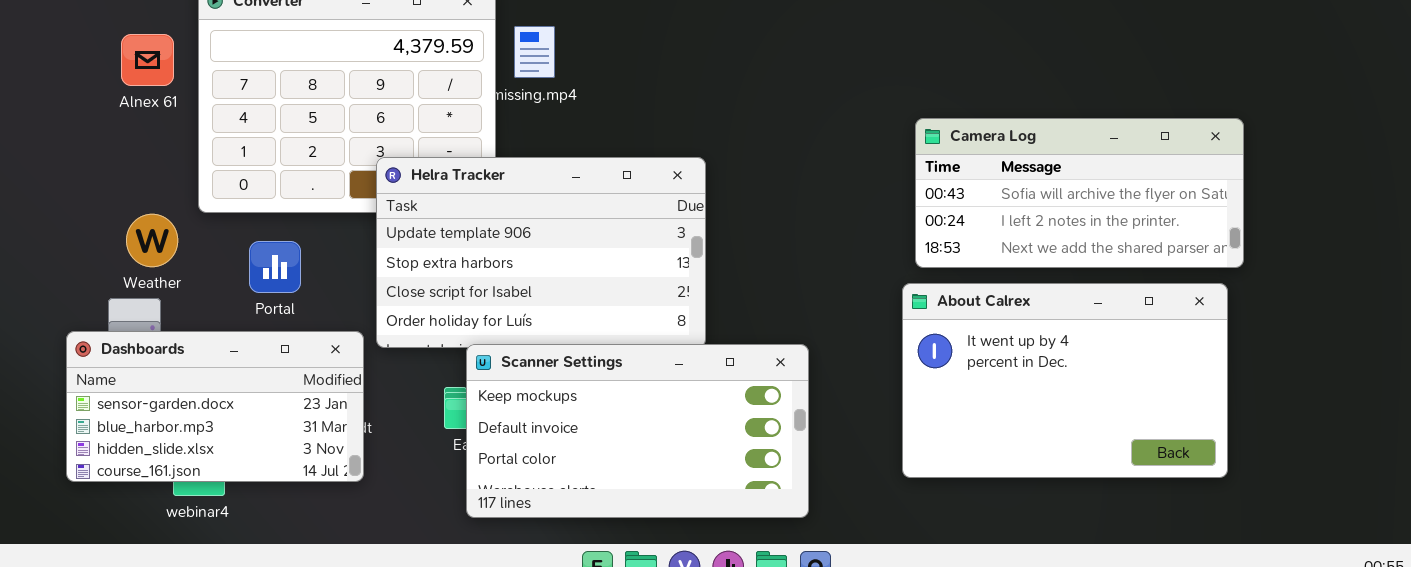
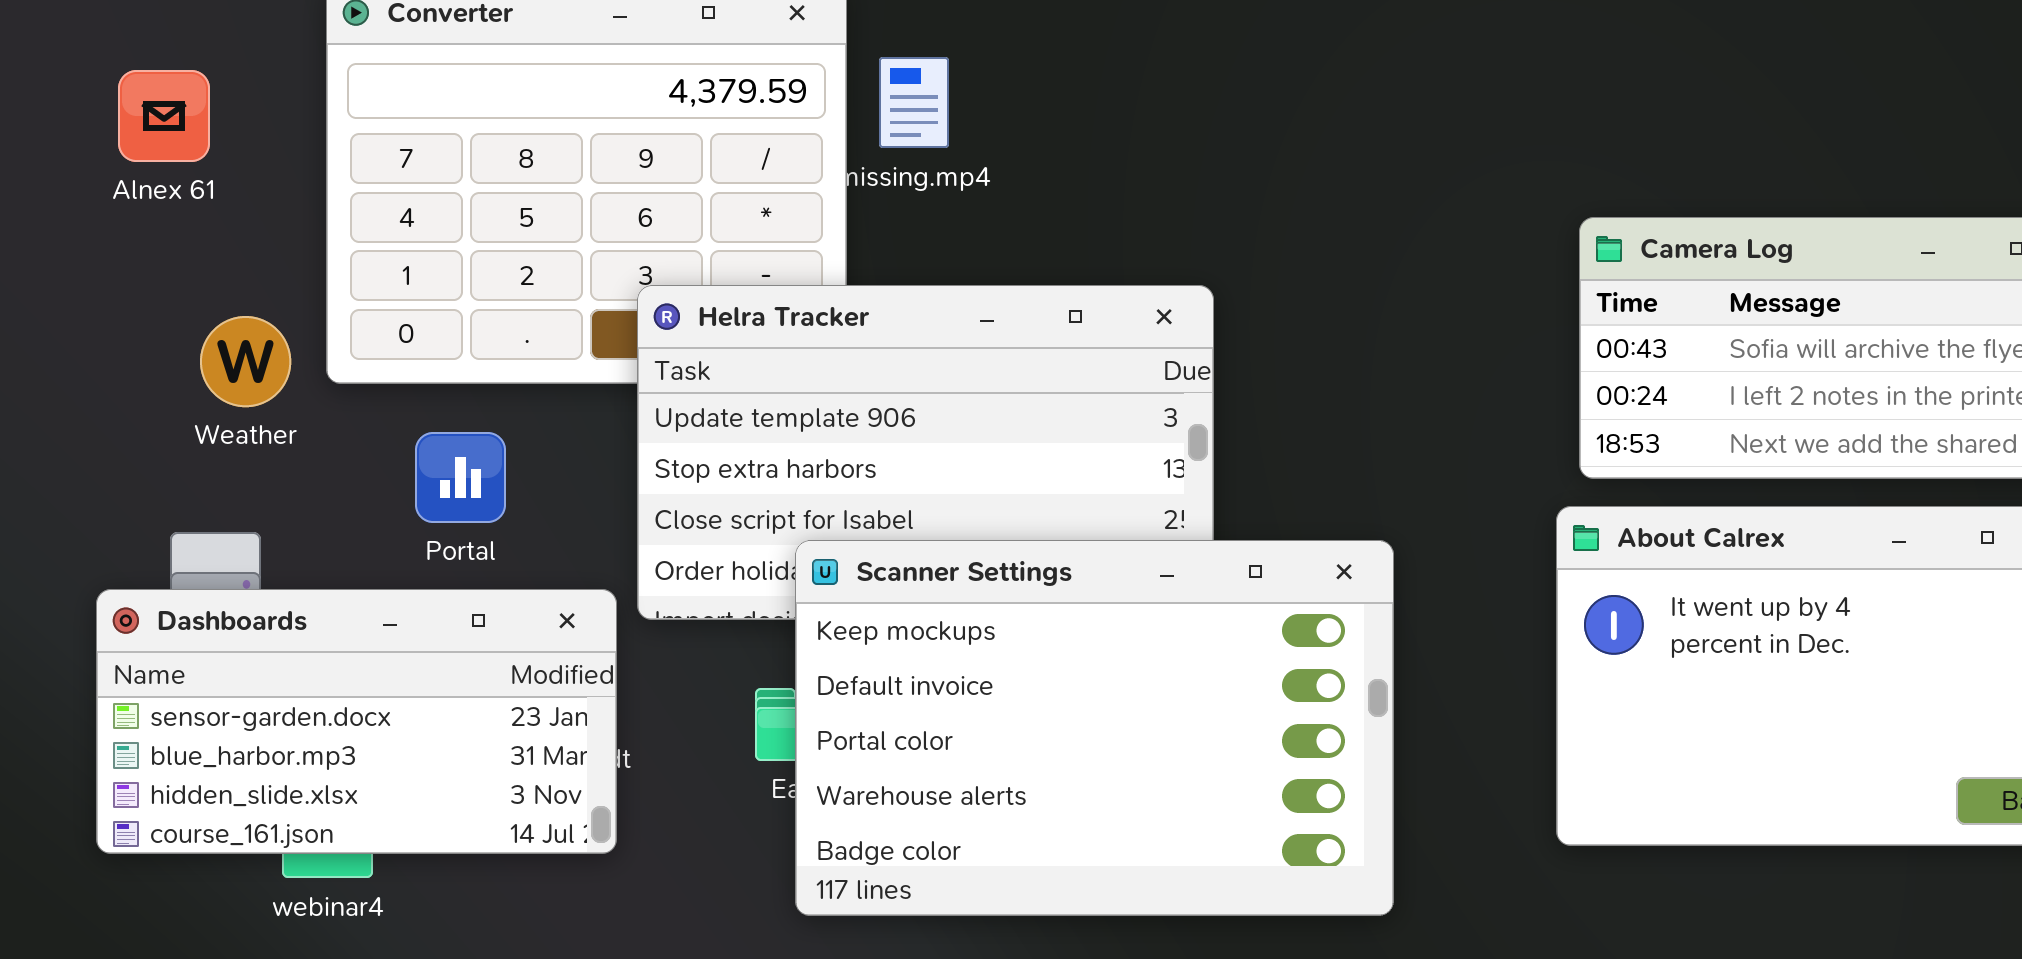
Alnex 61: [121,34,174,86] -> [118,70,210,162], moved
Weather: [126,214,178,267] -> [200,316,291,407], moved
Scanner Settings: [466,344,809,518] -> [795,540,1394,916], resized

